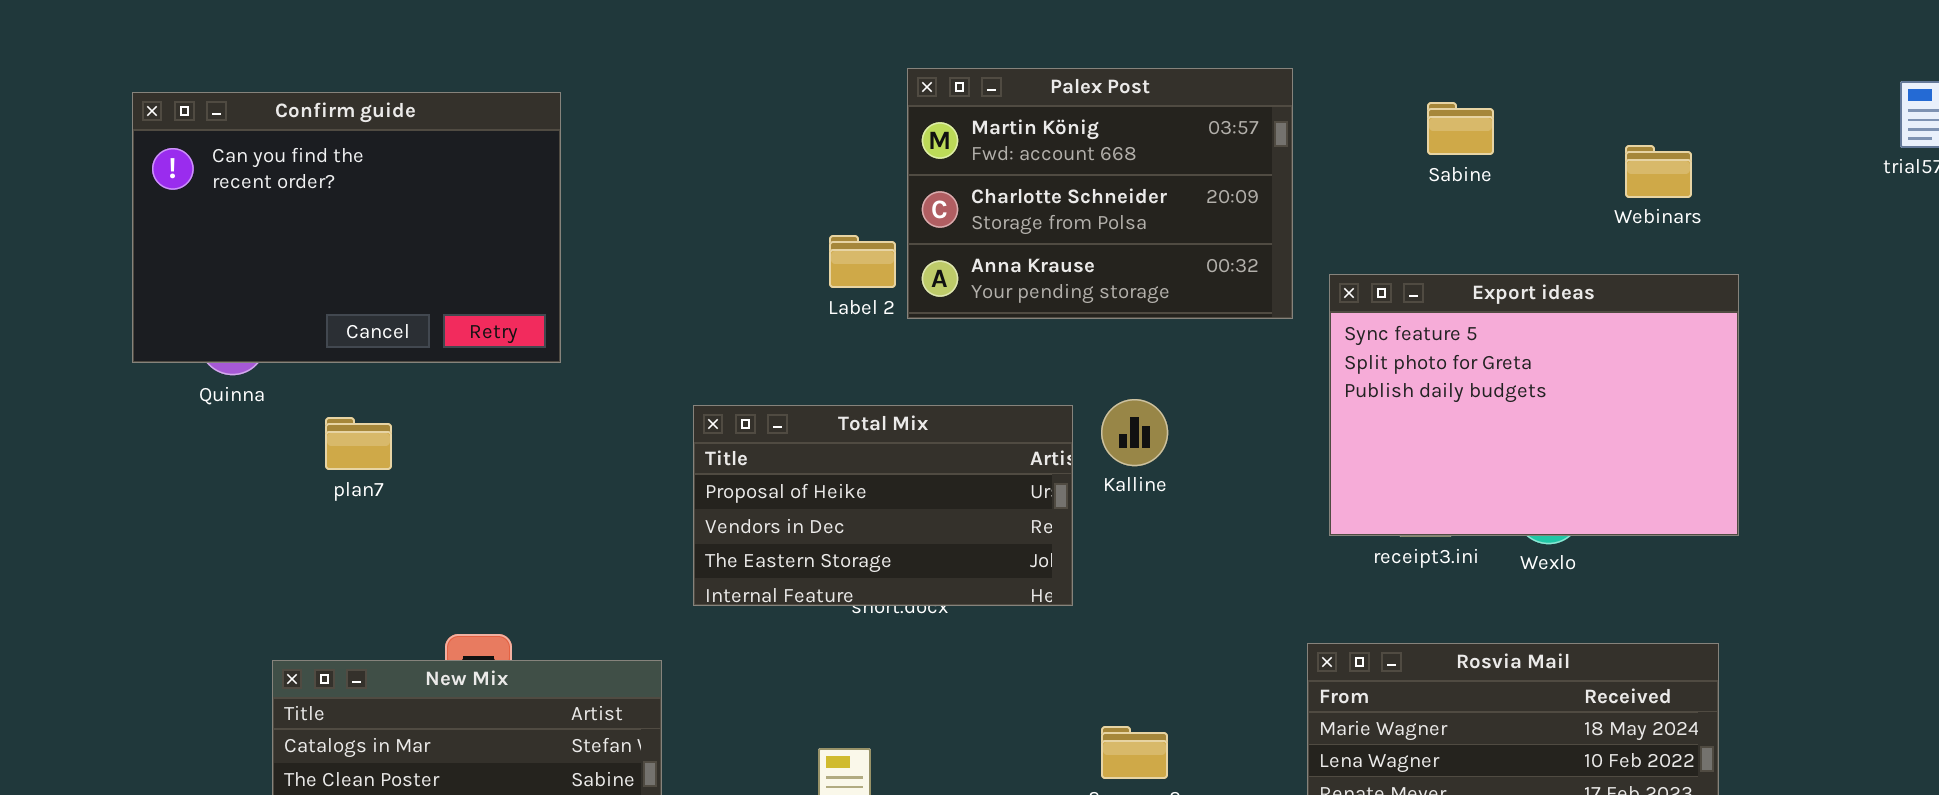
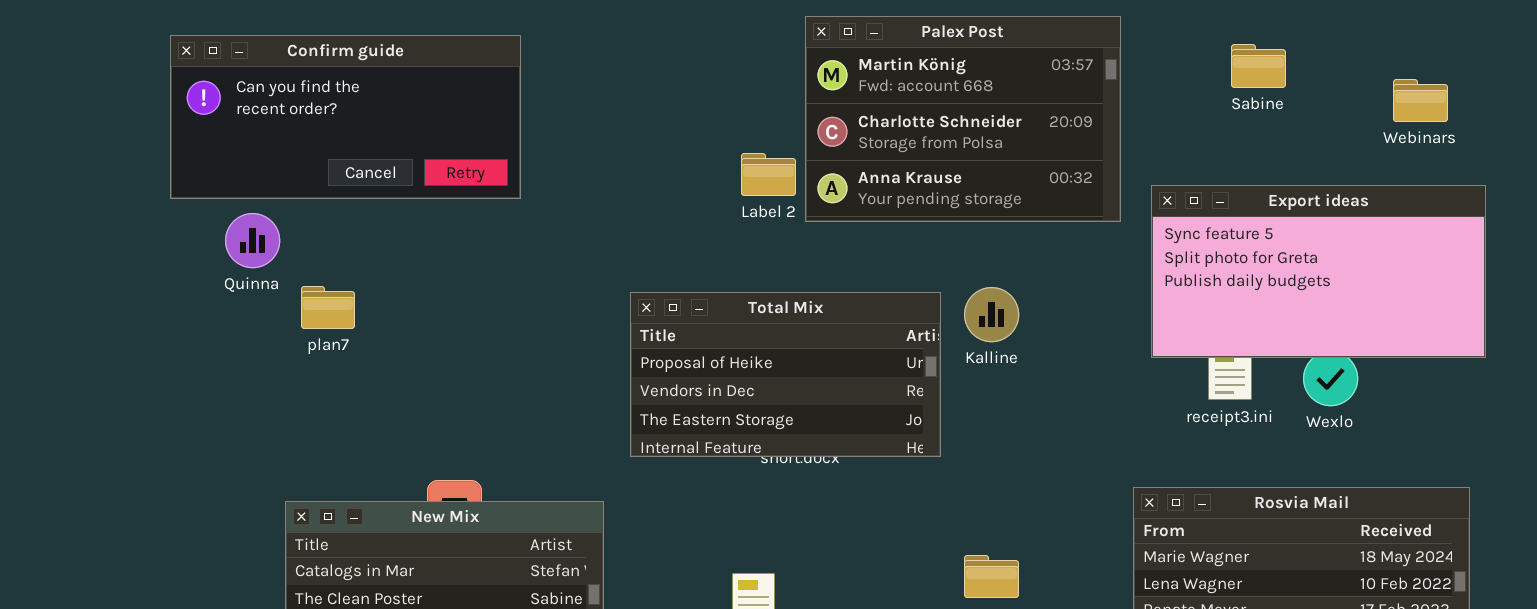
Confirm guide: [132,92,561,363] -> [170,35,521,199], resized
Export ideas: [1329,274,1739,536] -> [1151,185,1486,358], resized
plan7: [325,417,392,470] -> [301,286,355,329], moved

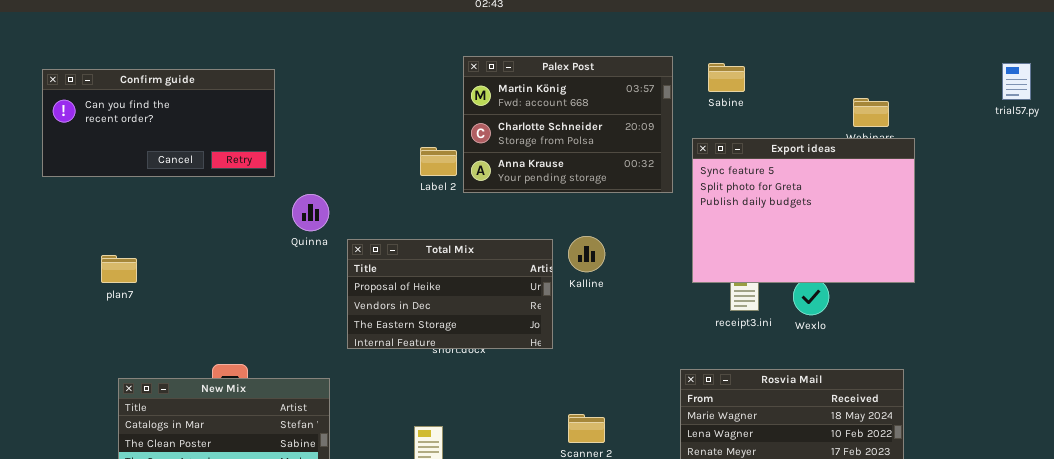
Sabine: [1231,44,1286,88] -> [708,63,745,92], moved
Export ideas: [1151,185,1486,358] -> [692,138,915,283], resized
Quinna: [225,213,280,268] -> [292,194,329,231], moved
plan7: [301,286,355,329] -> [101,255,137,283], moved

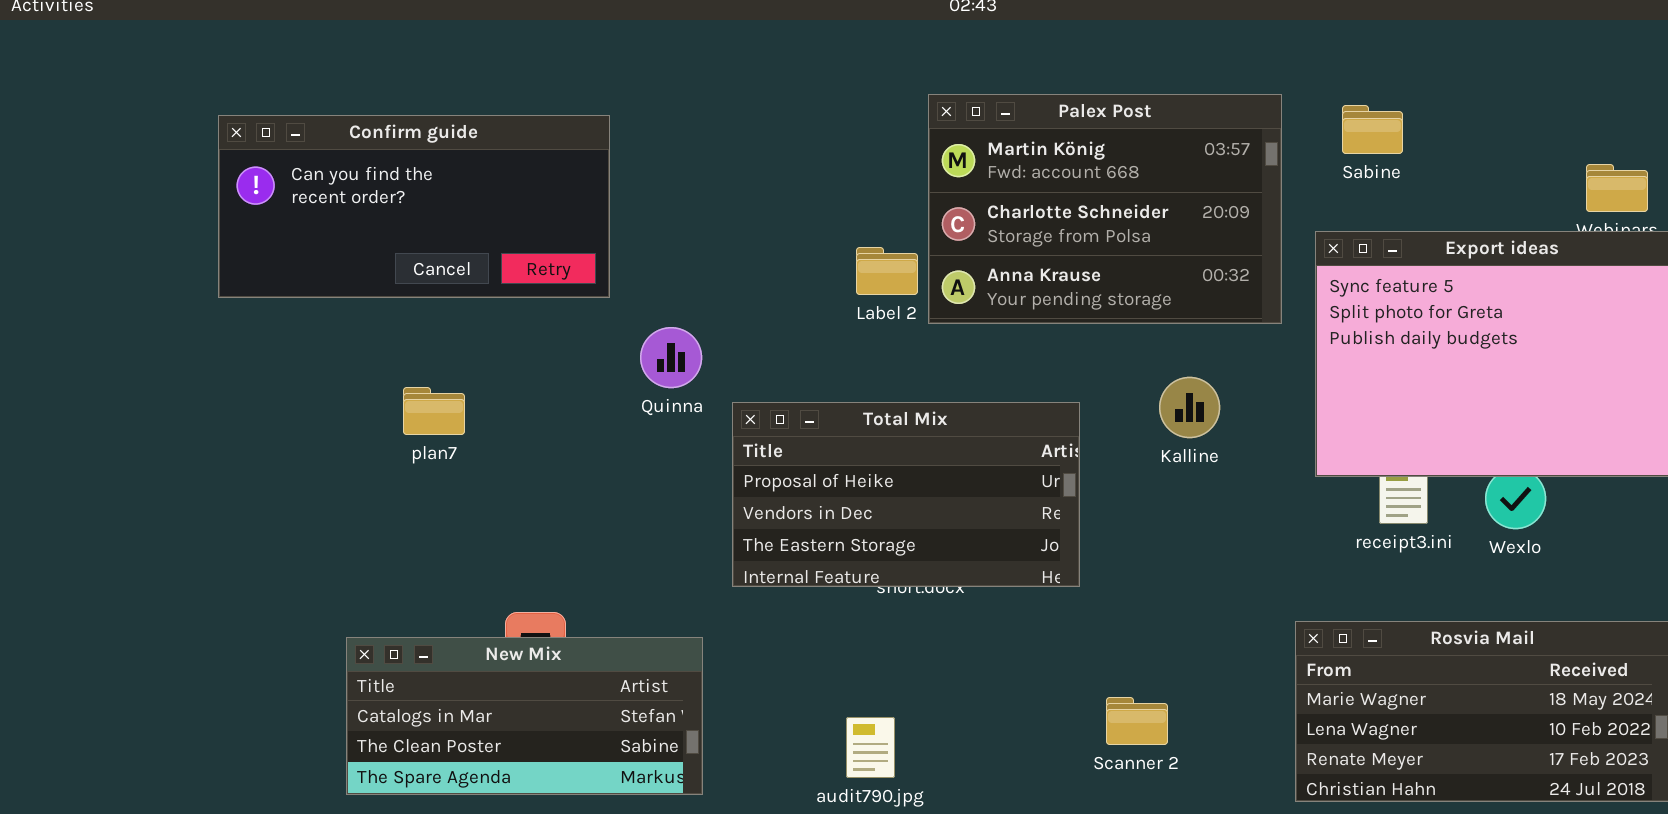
Kalline: [568,236,605,272] -> [1159,377,1220,438], moved
plan7: [101,255,137,283] -> [403,387,465,435], moved

